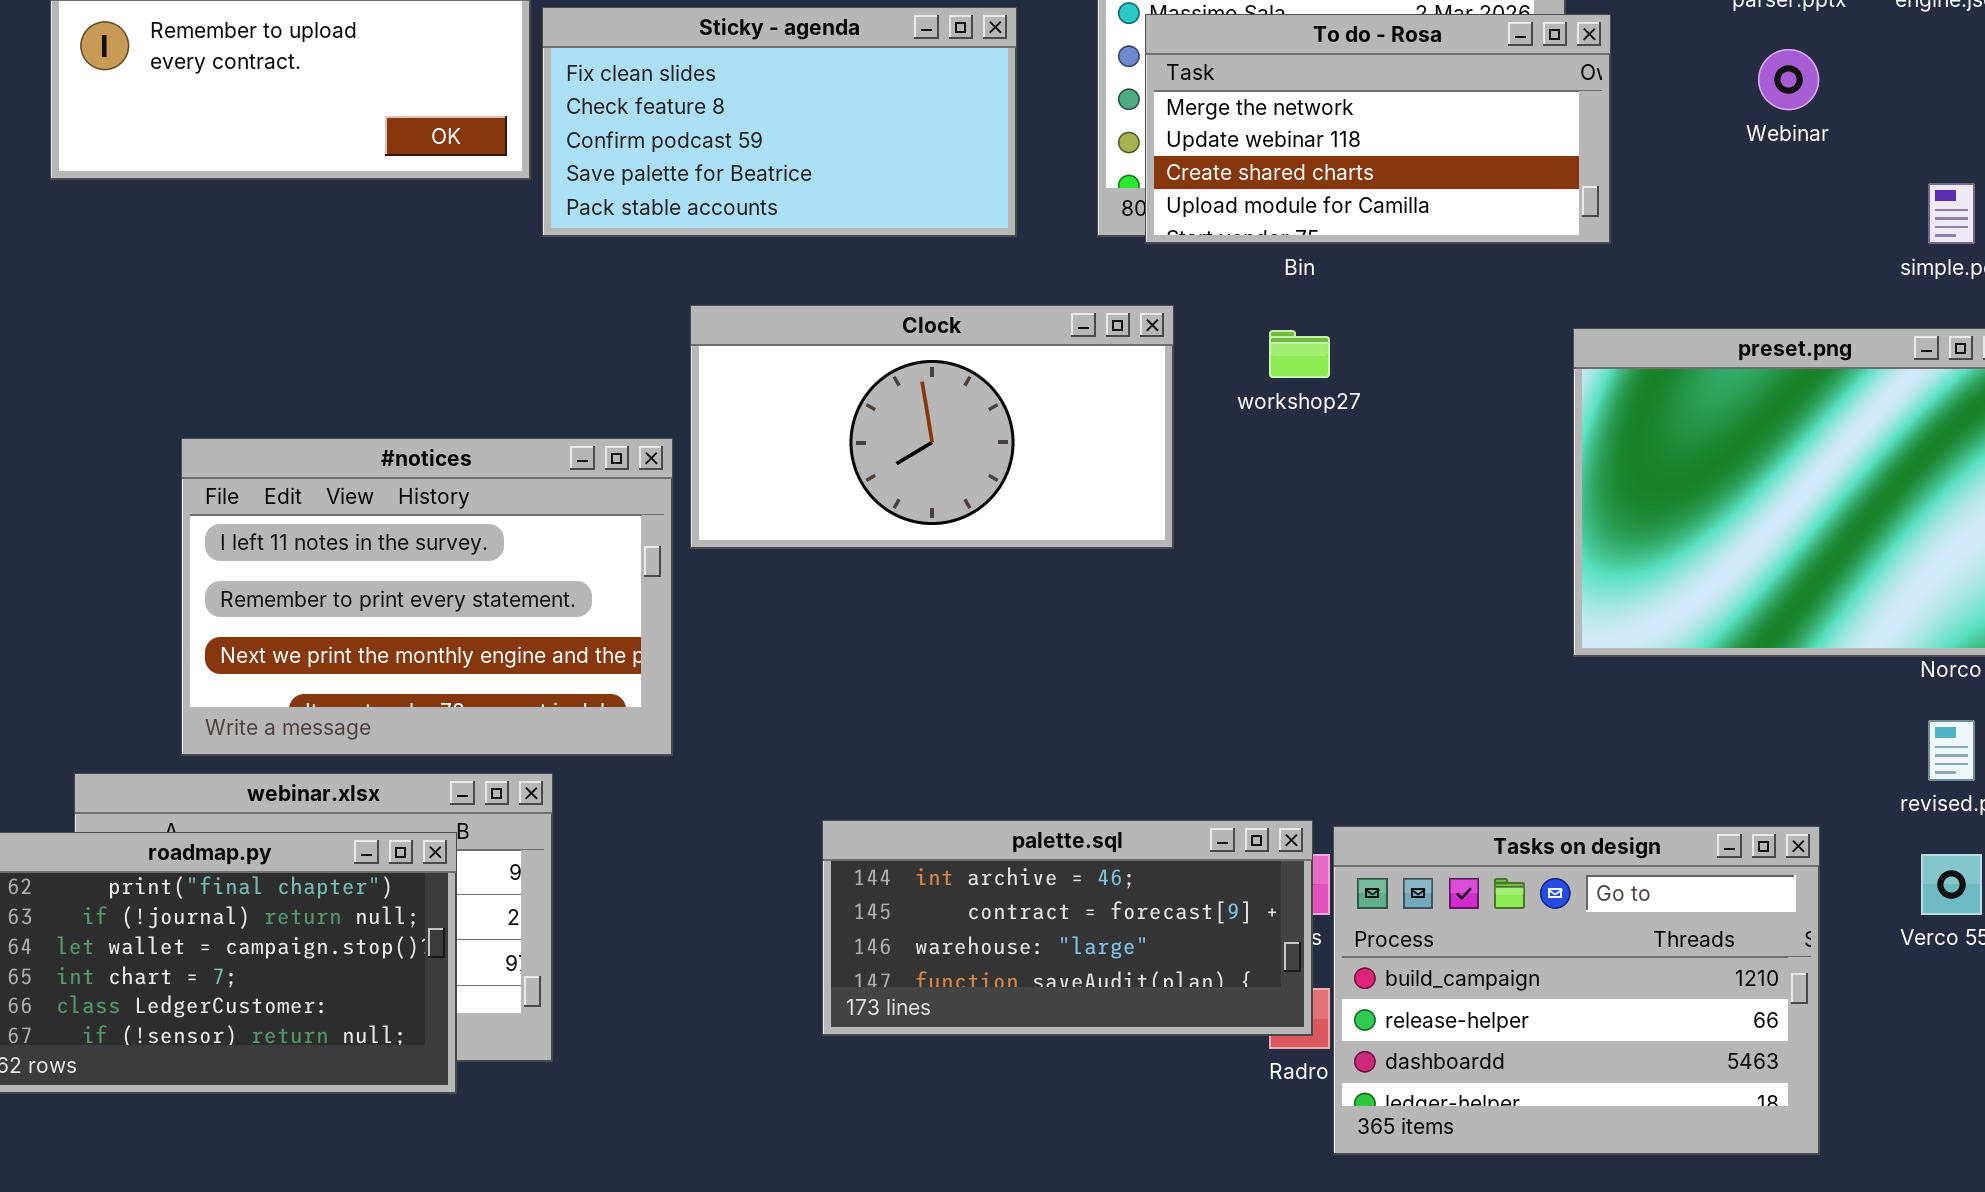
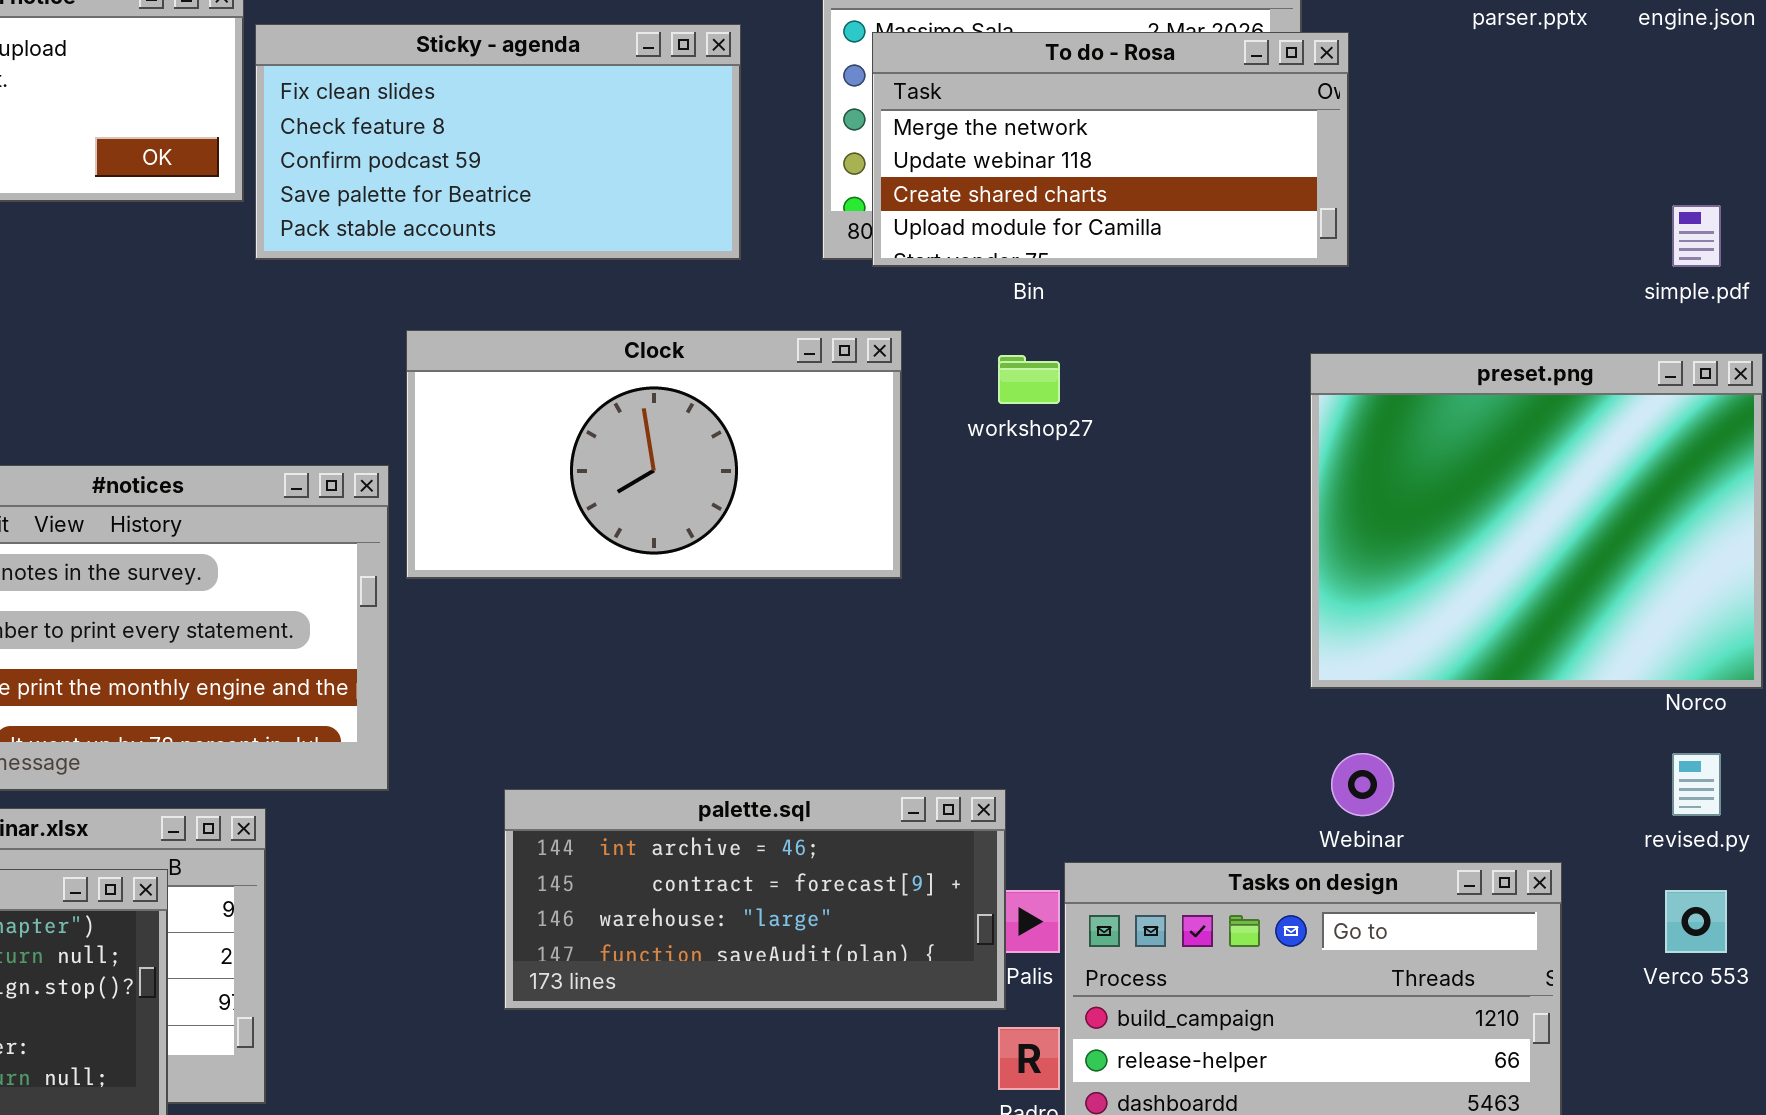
Webinar: [1758,49,1819,110] -> [1331,753,1394,816], moved
palette.sql: [822,820,1313,1036] -> [504,789,1006,1010], moved

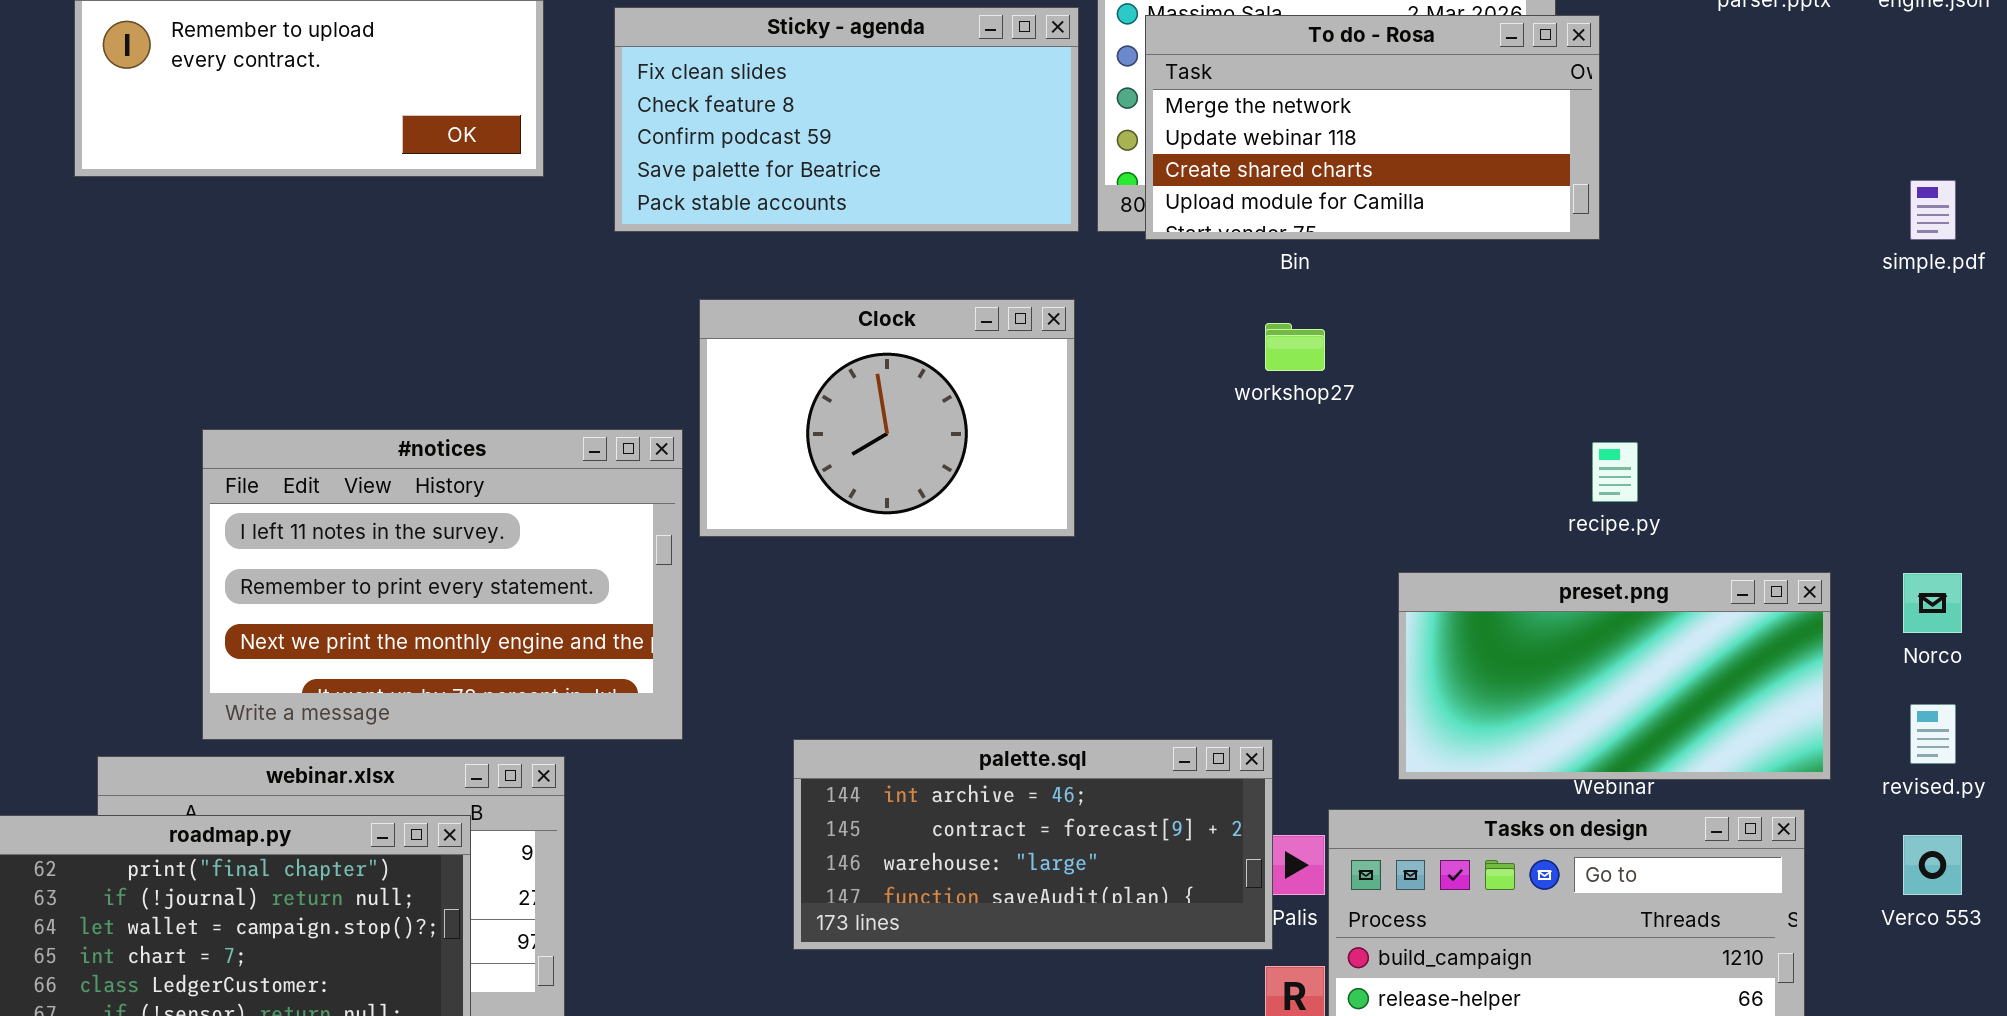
Sticky - agenda: [255,24,741,260] -> [614,7,1079,232], moved
Clock: [406,330,902,579] -> [699,299,1075,537], resized
preset.png: [1310,353,1763,689] -> [1398,572,1831,780], moved, resized

